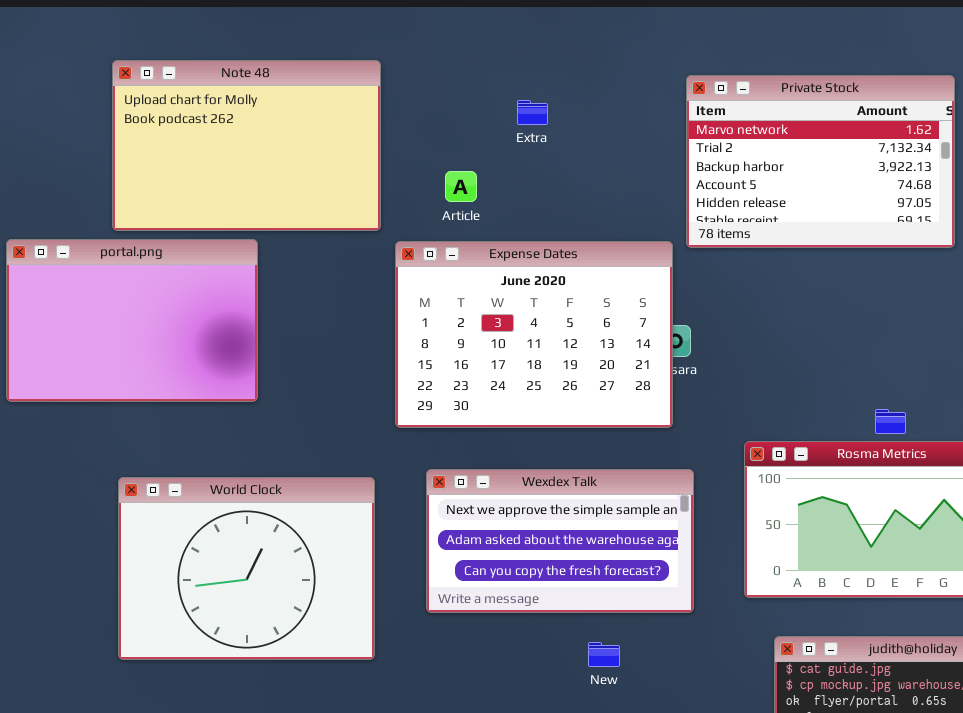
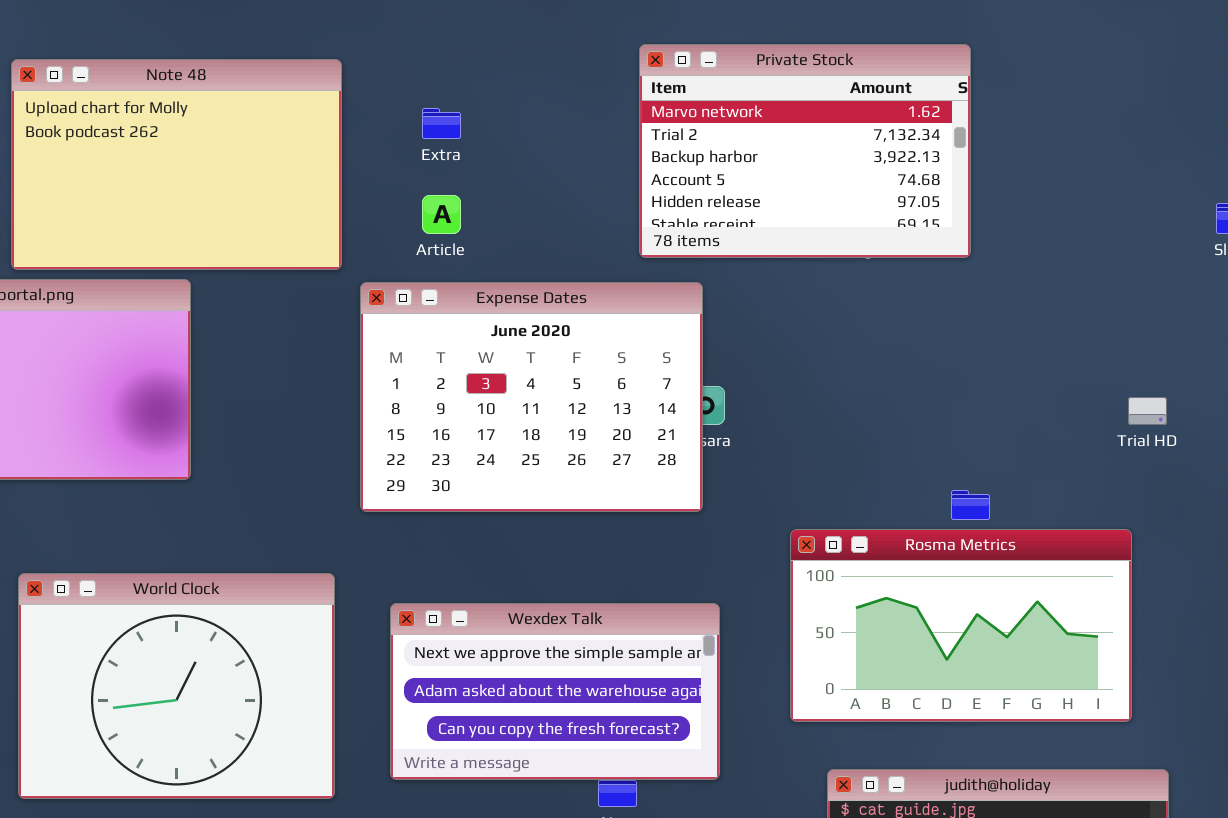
Private Stock: [686,75,955,248] -> [639,44,971,258], moved
Extra: [517,100,548,125] -> [422,108,461,139], moved
Wexdex Talk: [426,469,694,613] -> [390,603,720,780], moved

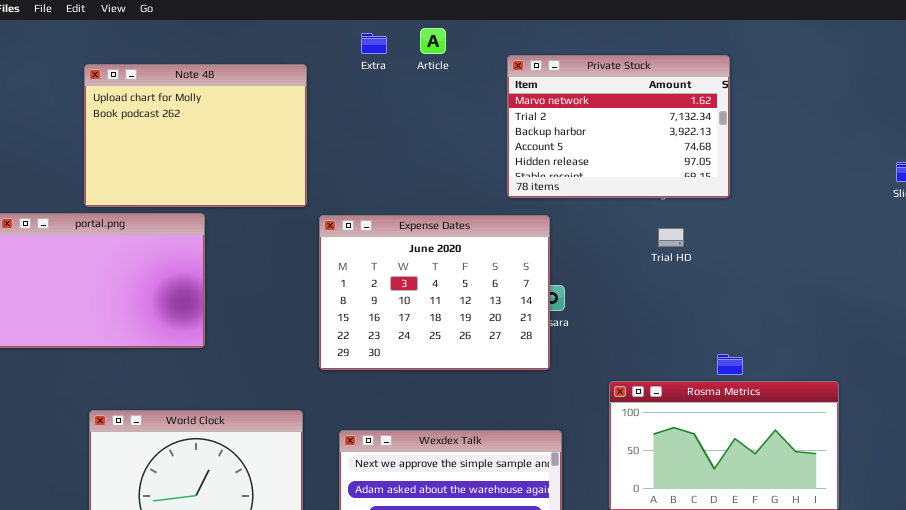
Extra: [422,108,461,139] -> [361,33,387,54], moved
Article: [422,195,461,234] -> [420,28,446,54], moved
Trial HD: [1128,397,1167,425] -> [658,228,684,247], moved

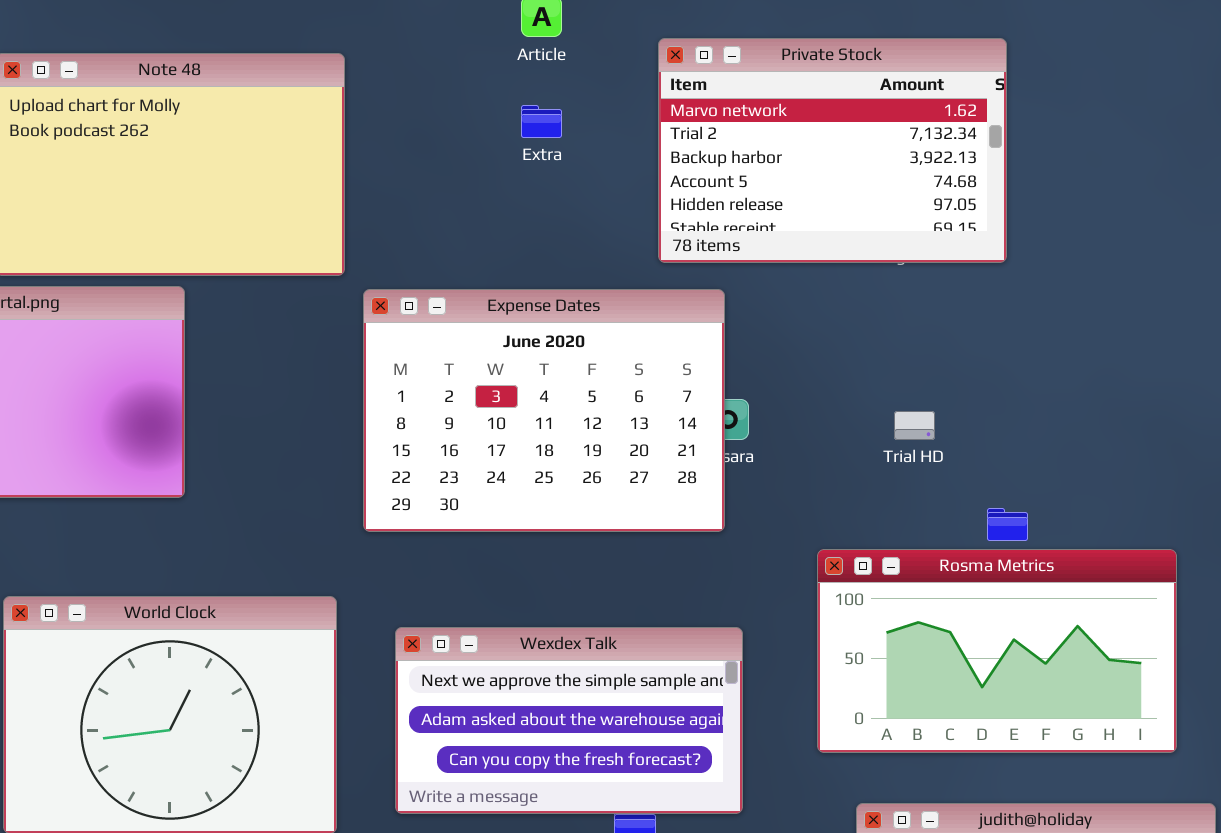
Extra: [361,33,387,54] -> [521,105,562,138], moved
Trial HD: [658,228,684,247] -> [894,411,935,440], moved

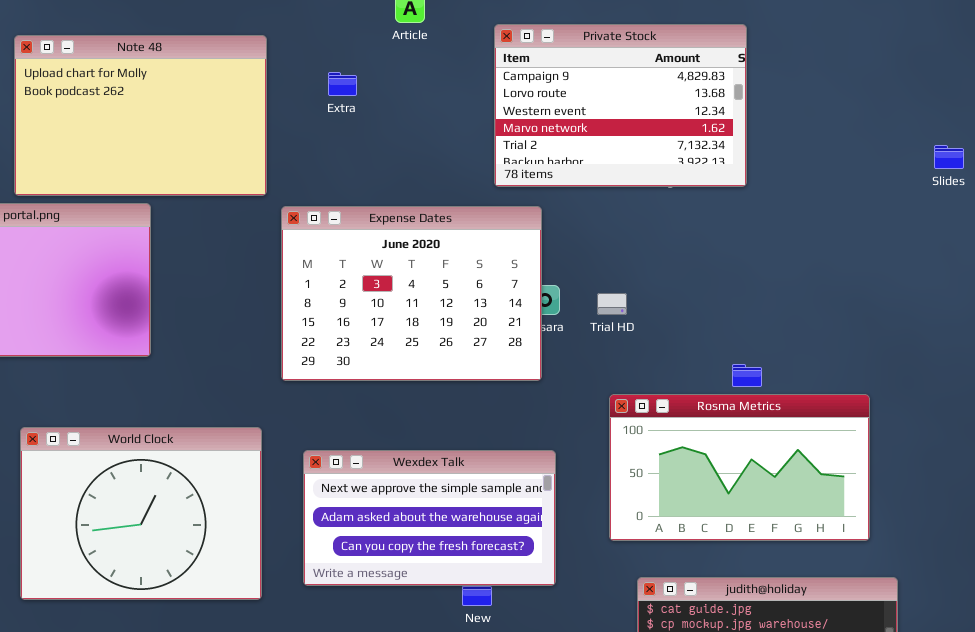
Private Stock: [658,38,1007,263] -> [494,24,747,187], scrolled up 3 rows
Extra: [521,105,562,138] -> [328,72,357,96], moved
Trial HD: [894,411,935,440] -> [597,293,627,315], moved

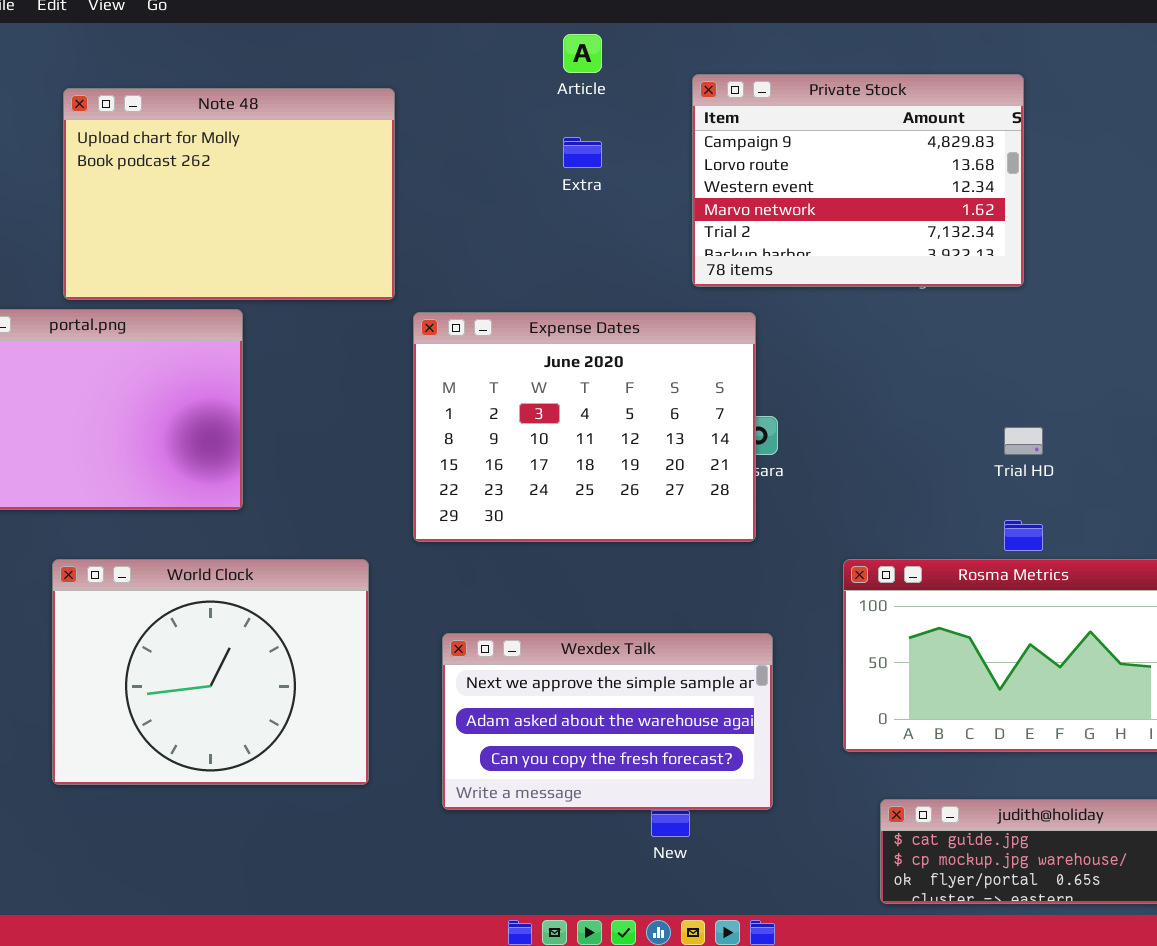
Extra: [328,72,357,96] -> [563,137,602,168], moved
Trial HD: [597,293,627,315] -> [1004,427,1043,455], moved
World Clock: [20,427,262,600] -> [52,559,369,785], moved

